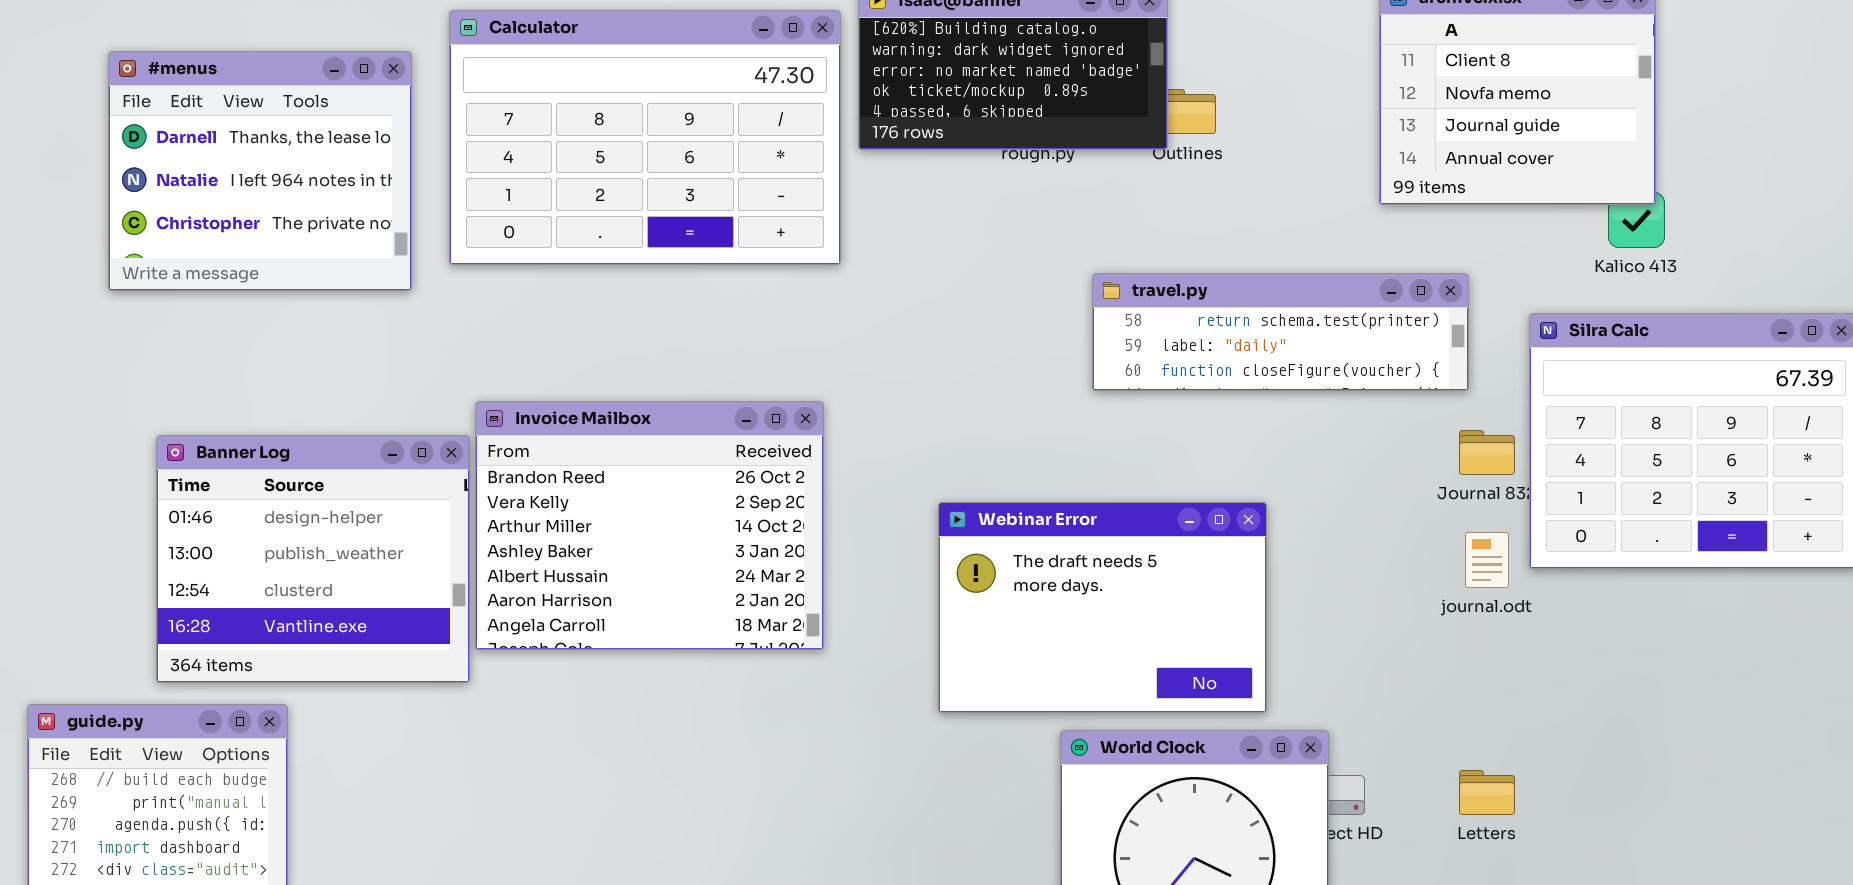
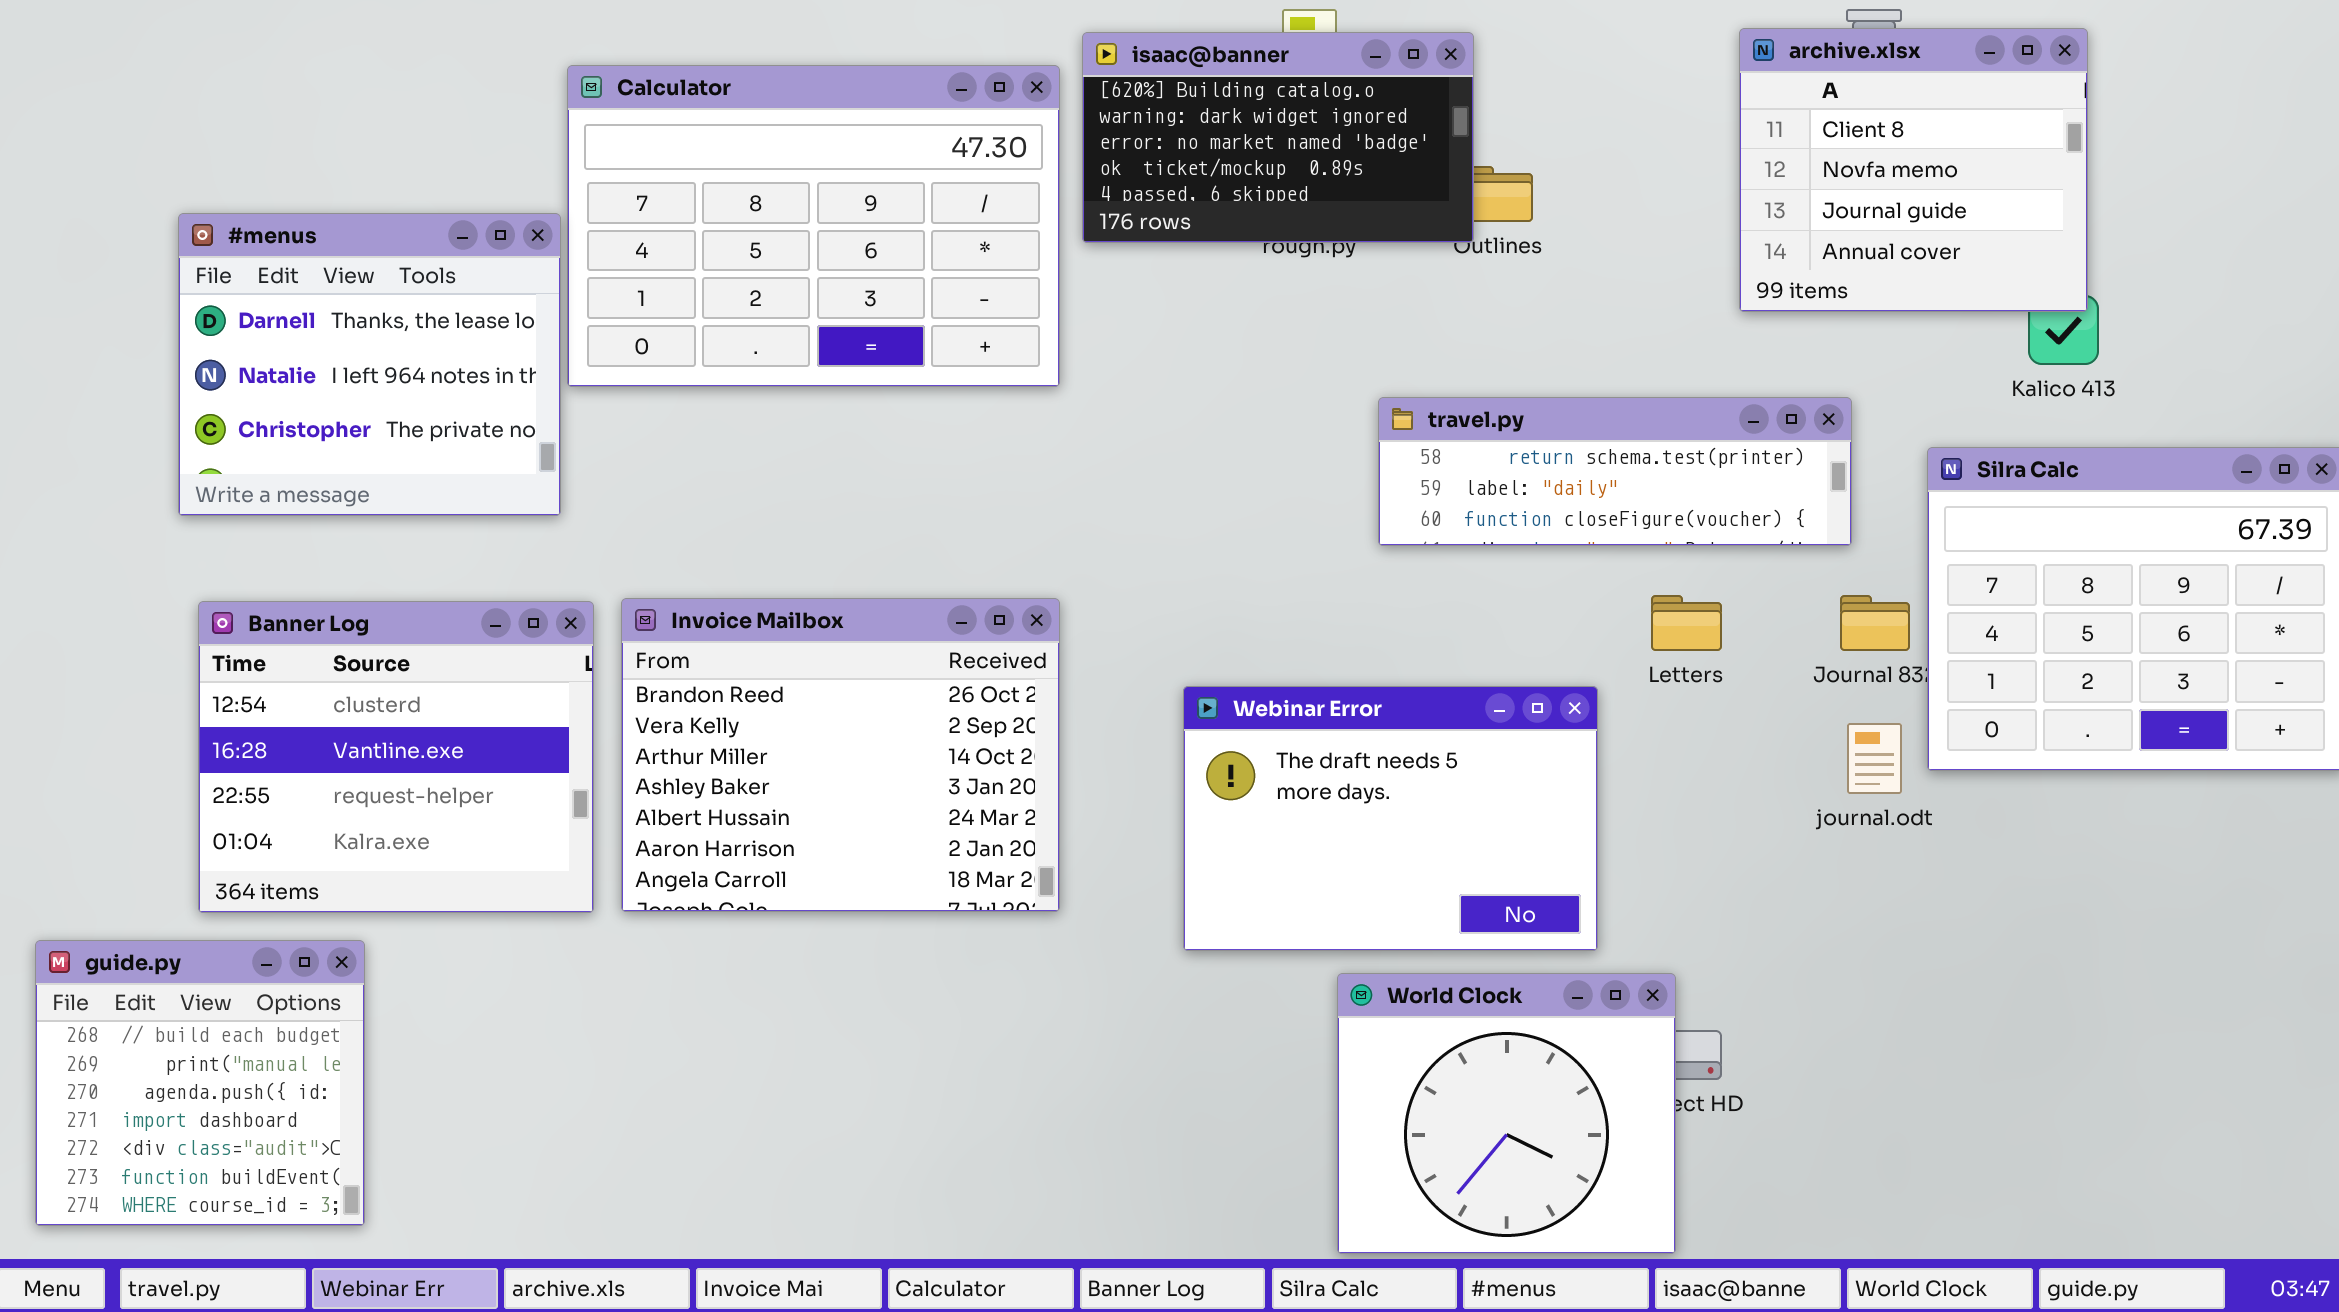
#menus: [108,51,412,291] -> [178,213,561,516], moved
Invoice Mailbox: [475,401,824,650] -> [621,598,1060,912], moved
Banner Log: [156,435,470,683] -> [198,601,594,913], scrolled down 2 rows
Letters: [1459,770,1515,815] -> [1651,595,1722,651], moved

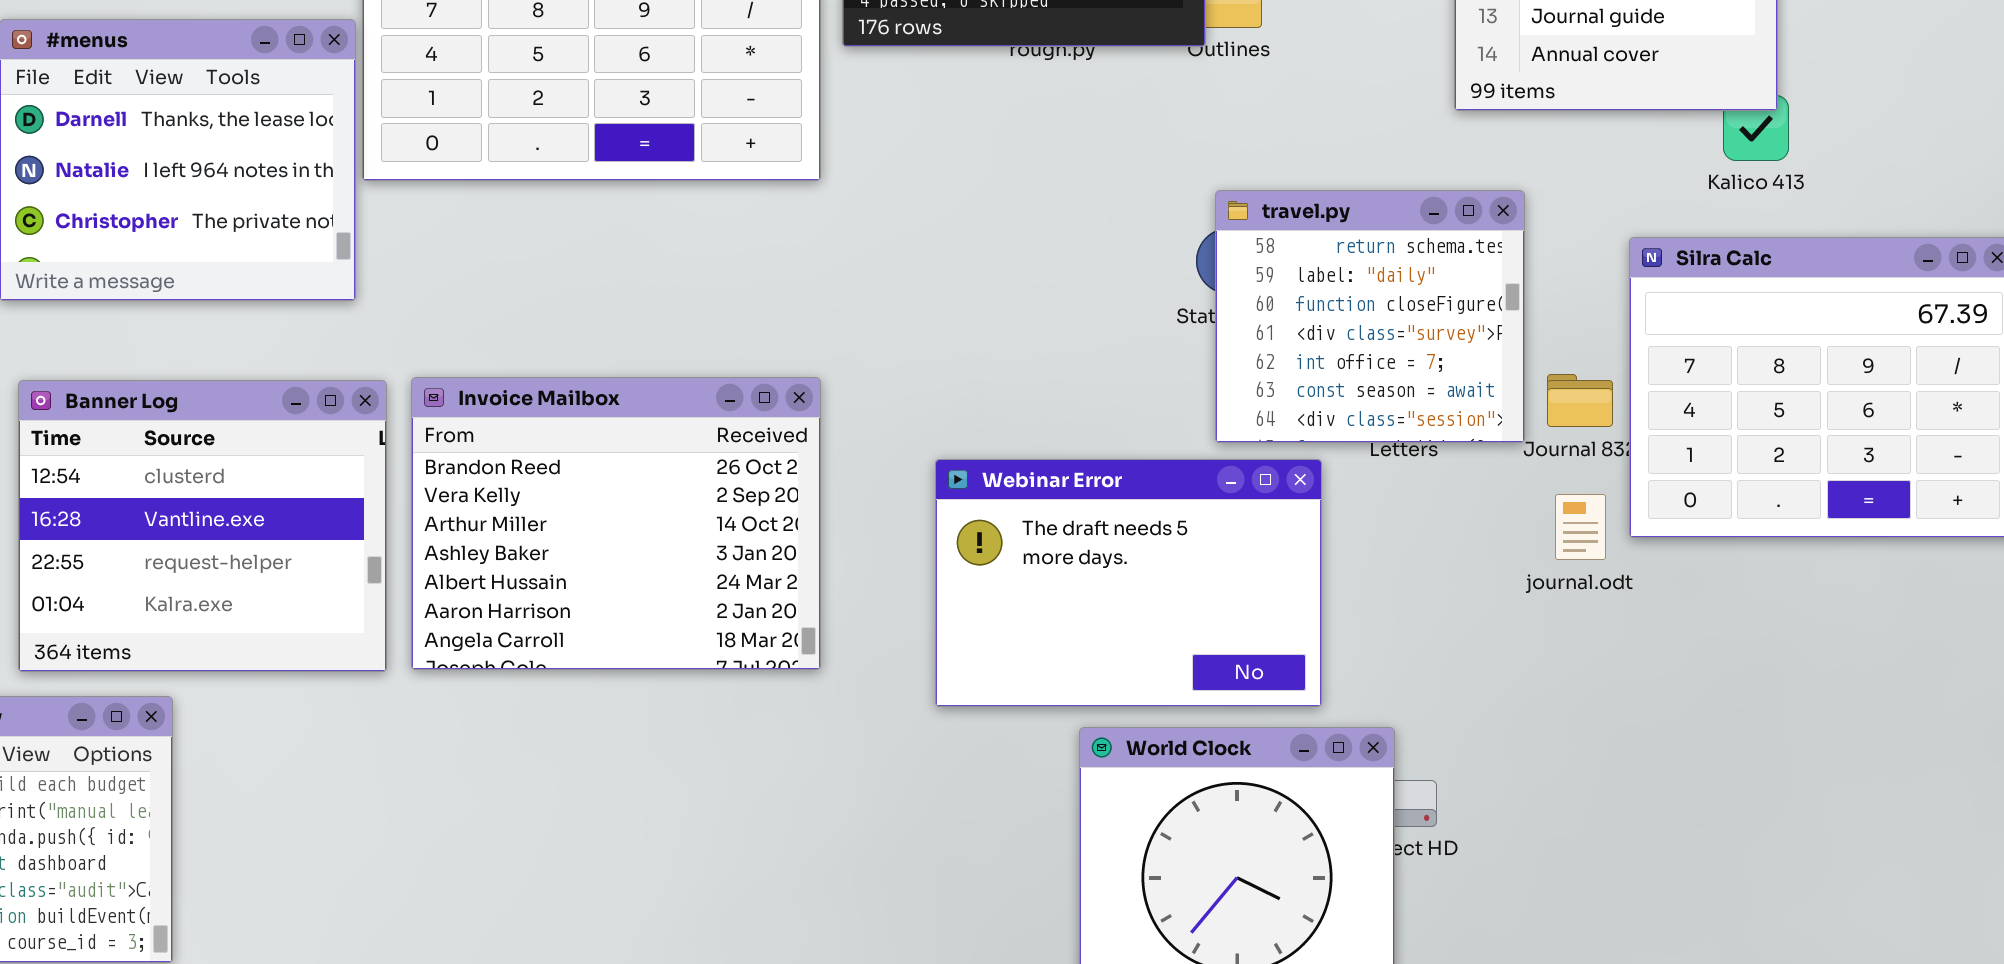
travel.py: [1378,397,1852,546] -> [1215,190,1525,443], moved, resized

